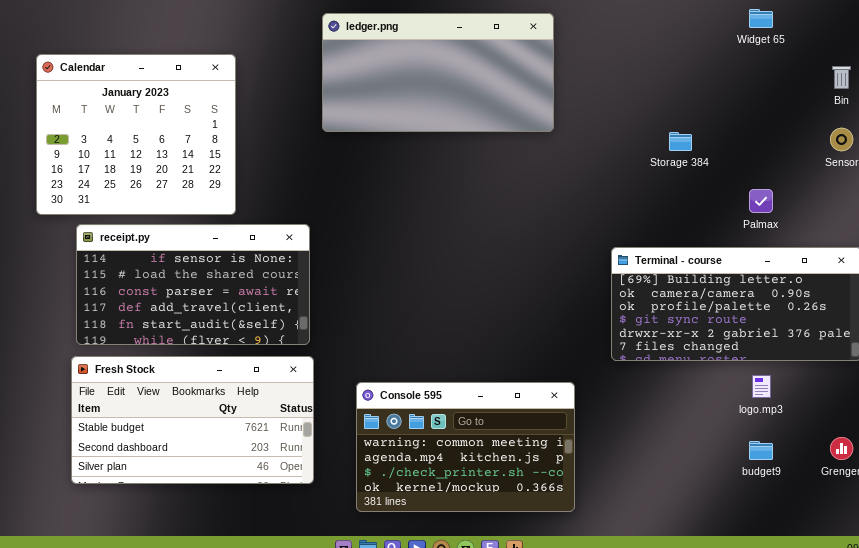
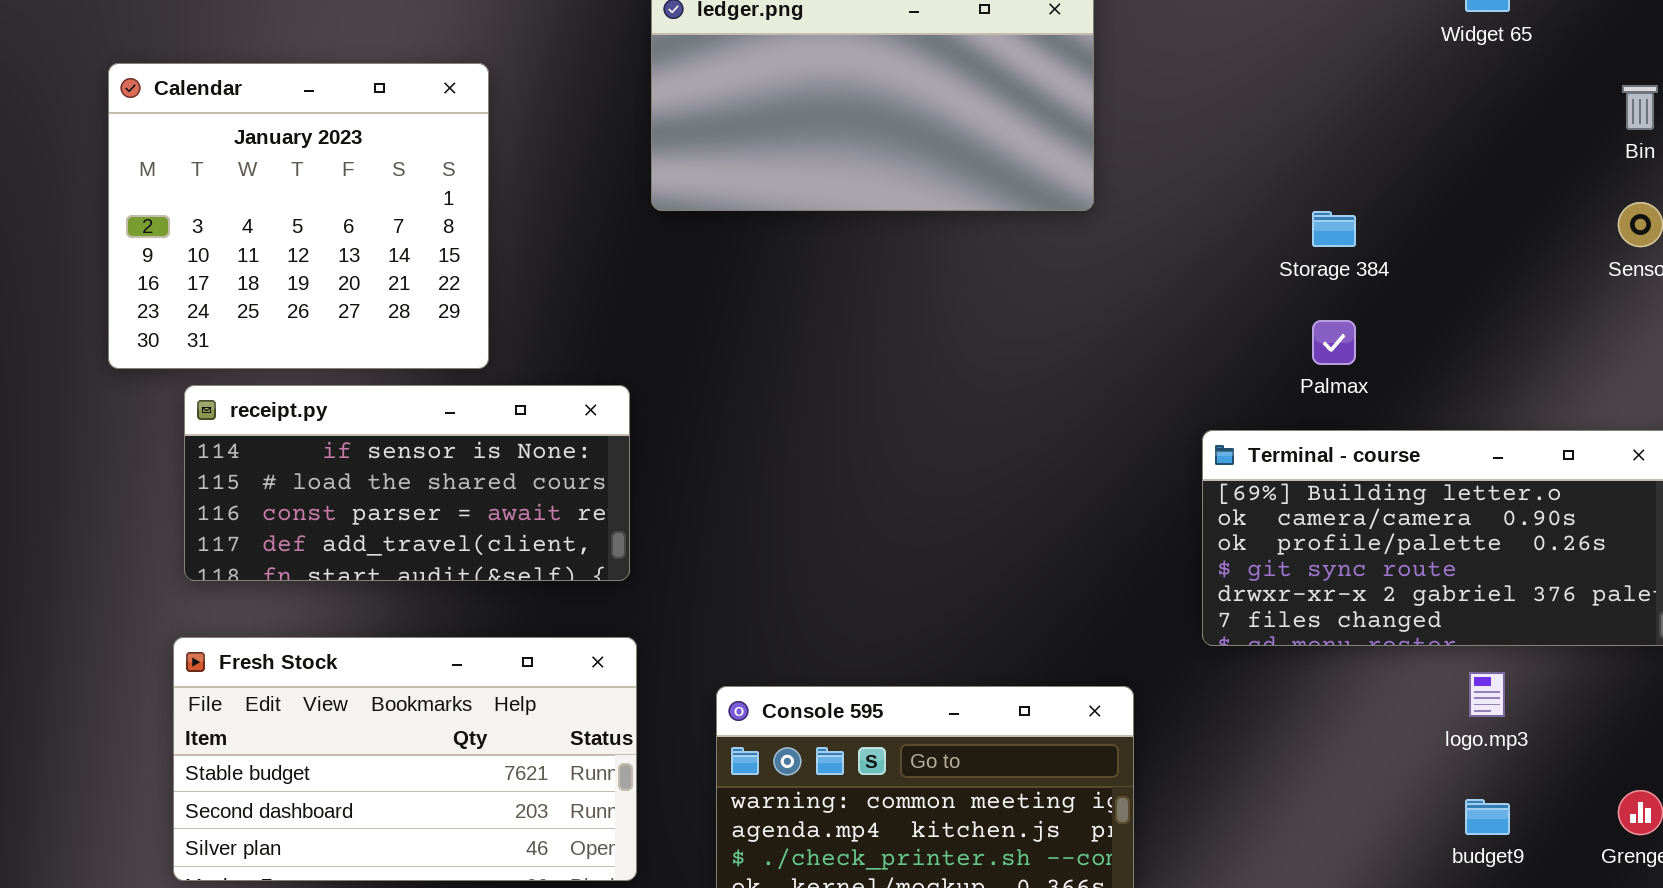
Palmax: [749,189,773,213] -> [1312,320,1356,365], moved
receipt.py: [76,224,310,345] -> [184,385,630,581], resized

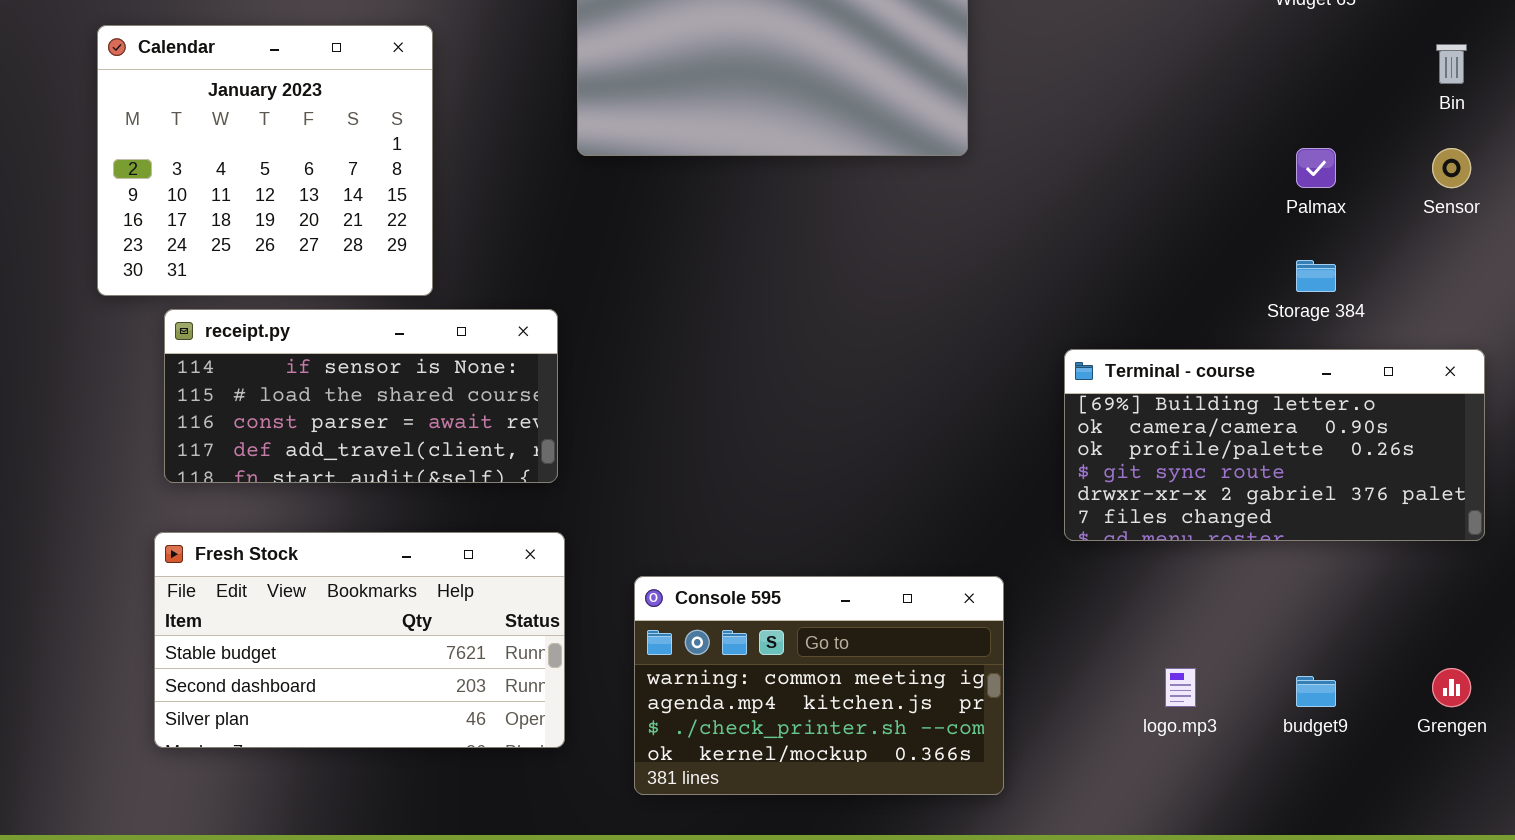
Storage 384: [1312,211,1356,247] -> [1296,260,1336,292], moved
Palmax: [1312,320,1356,365] -> [1296,148,1336,188], moved
logo.mp3: [1469,672,1505,717] -> [1165,668,1196,707], moved

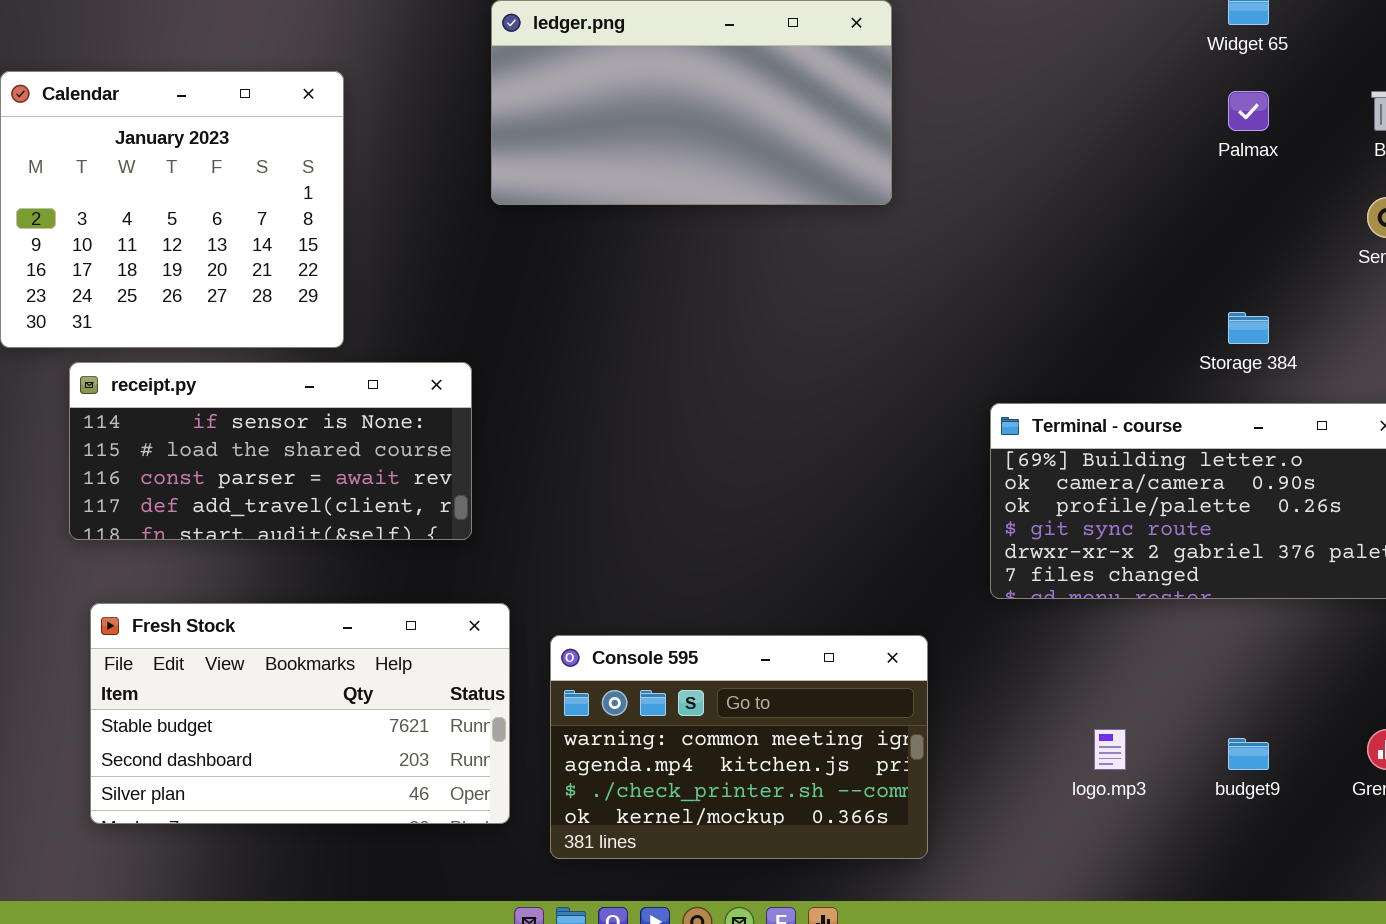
Palmax: [1296,148,1336,188] -> [1228,91,1269,131], moved
Fresh Stock: [154,532,565,748] -> [90,603,510,824], moved

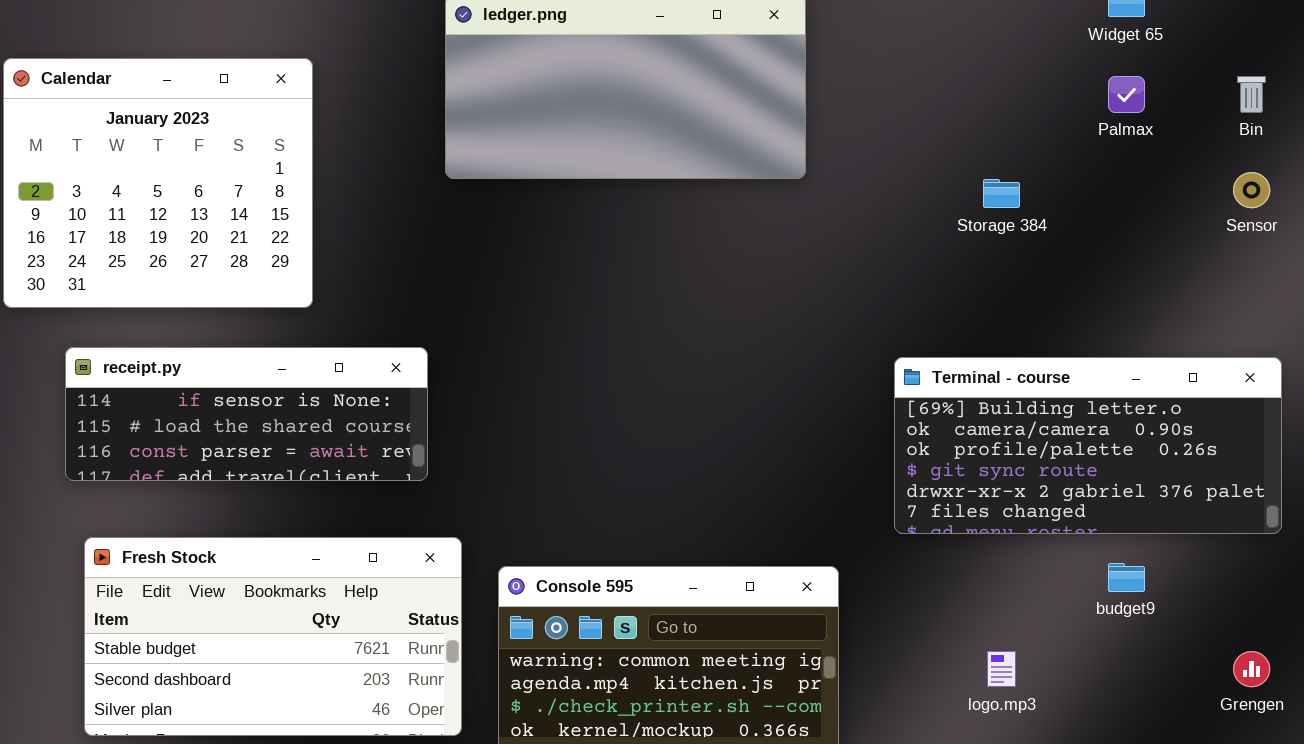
Storage 384: [1228,312,1269,344] -> [983,179,1020,208], moved
receipt.py: [69,362,472,540] -> [65,347,428,481], resized
budget9: [1228,738,1269,770] -> [1108,563,1145,592], moved

